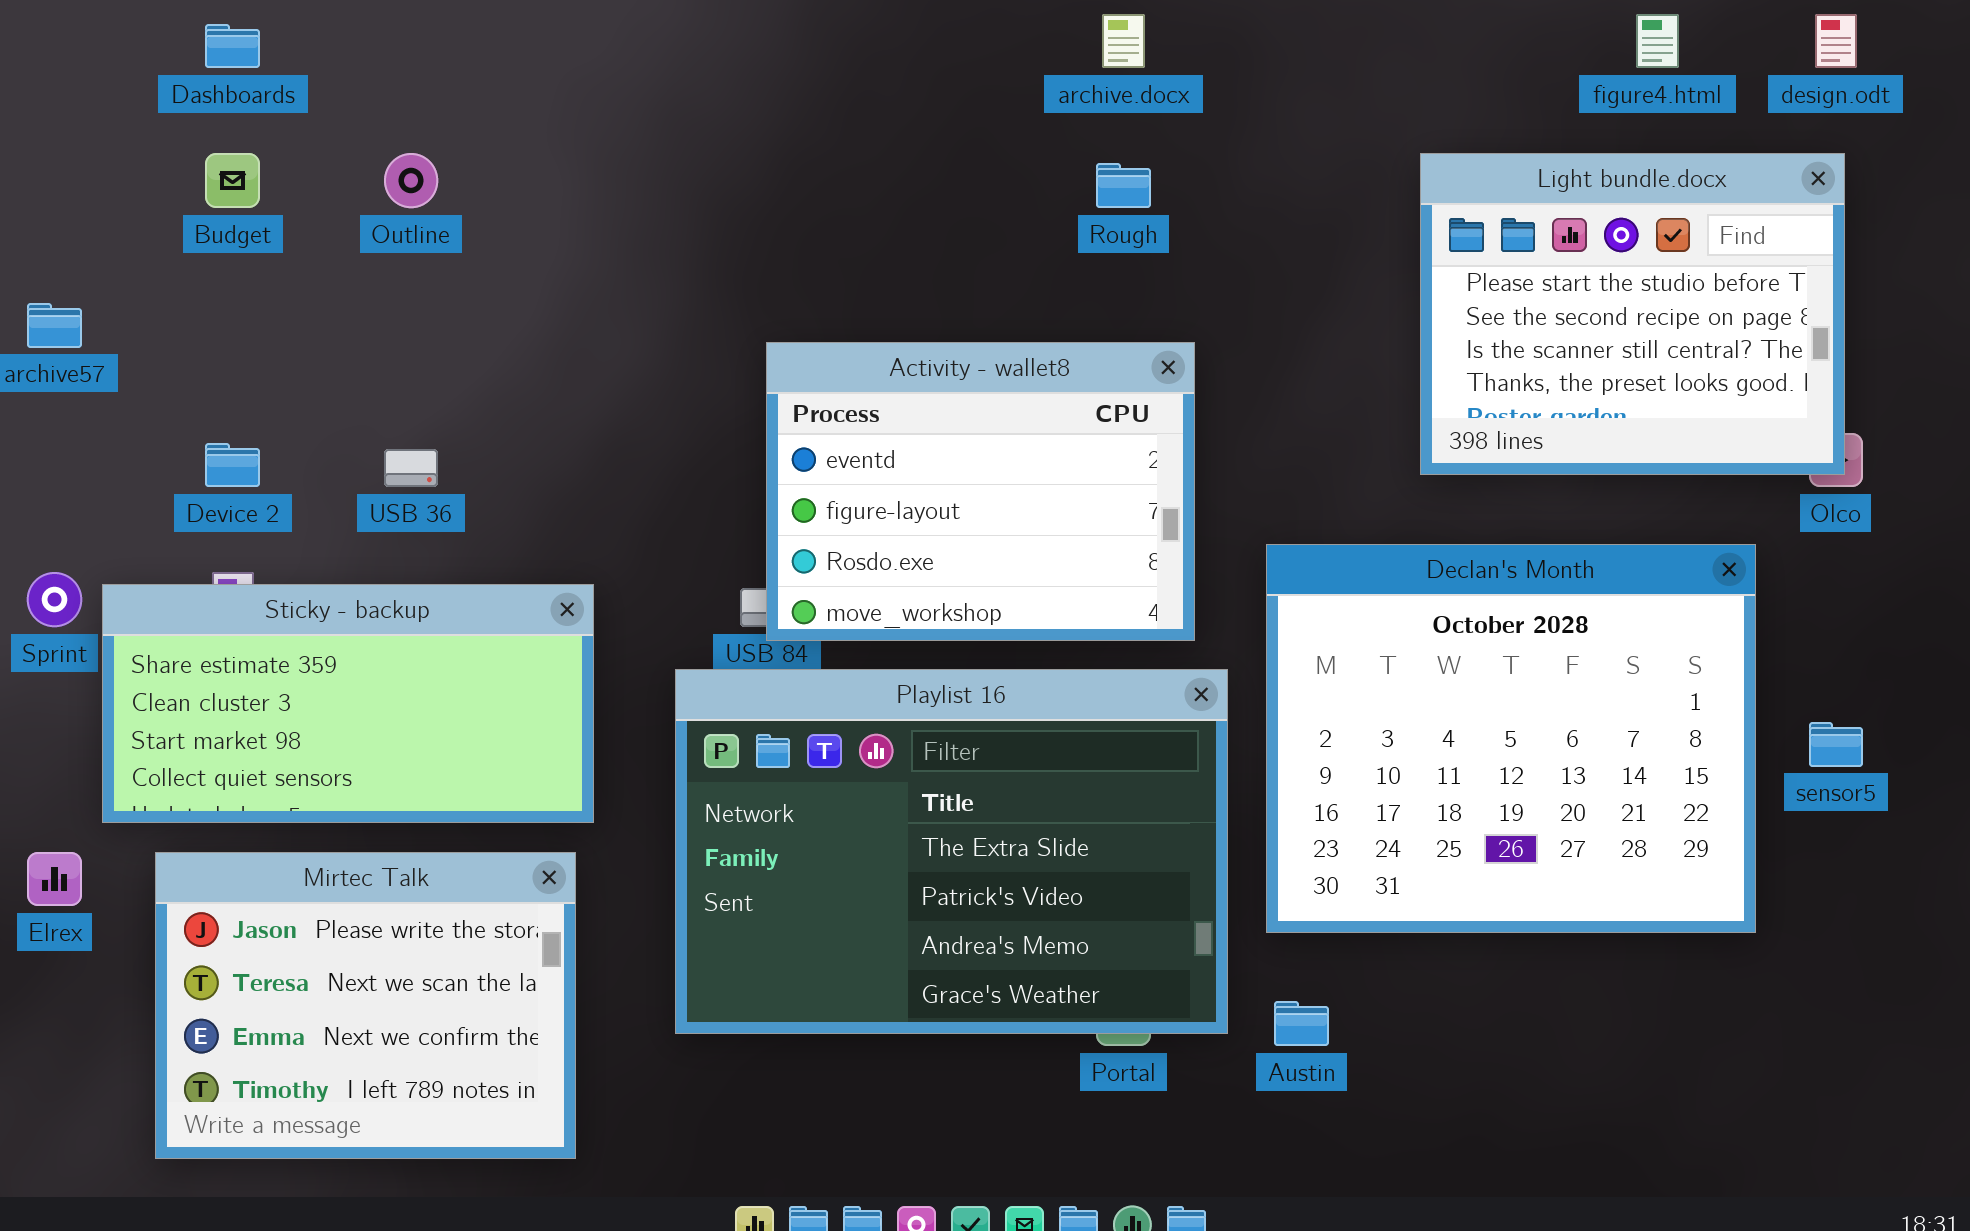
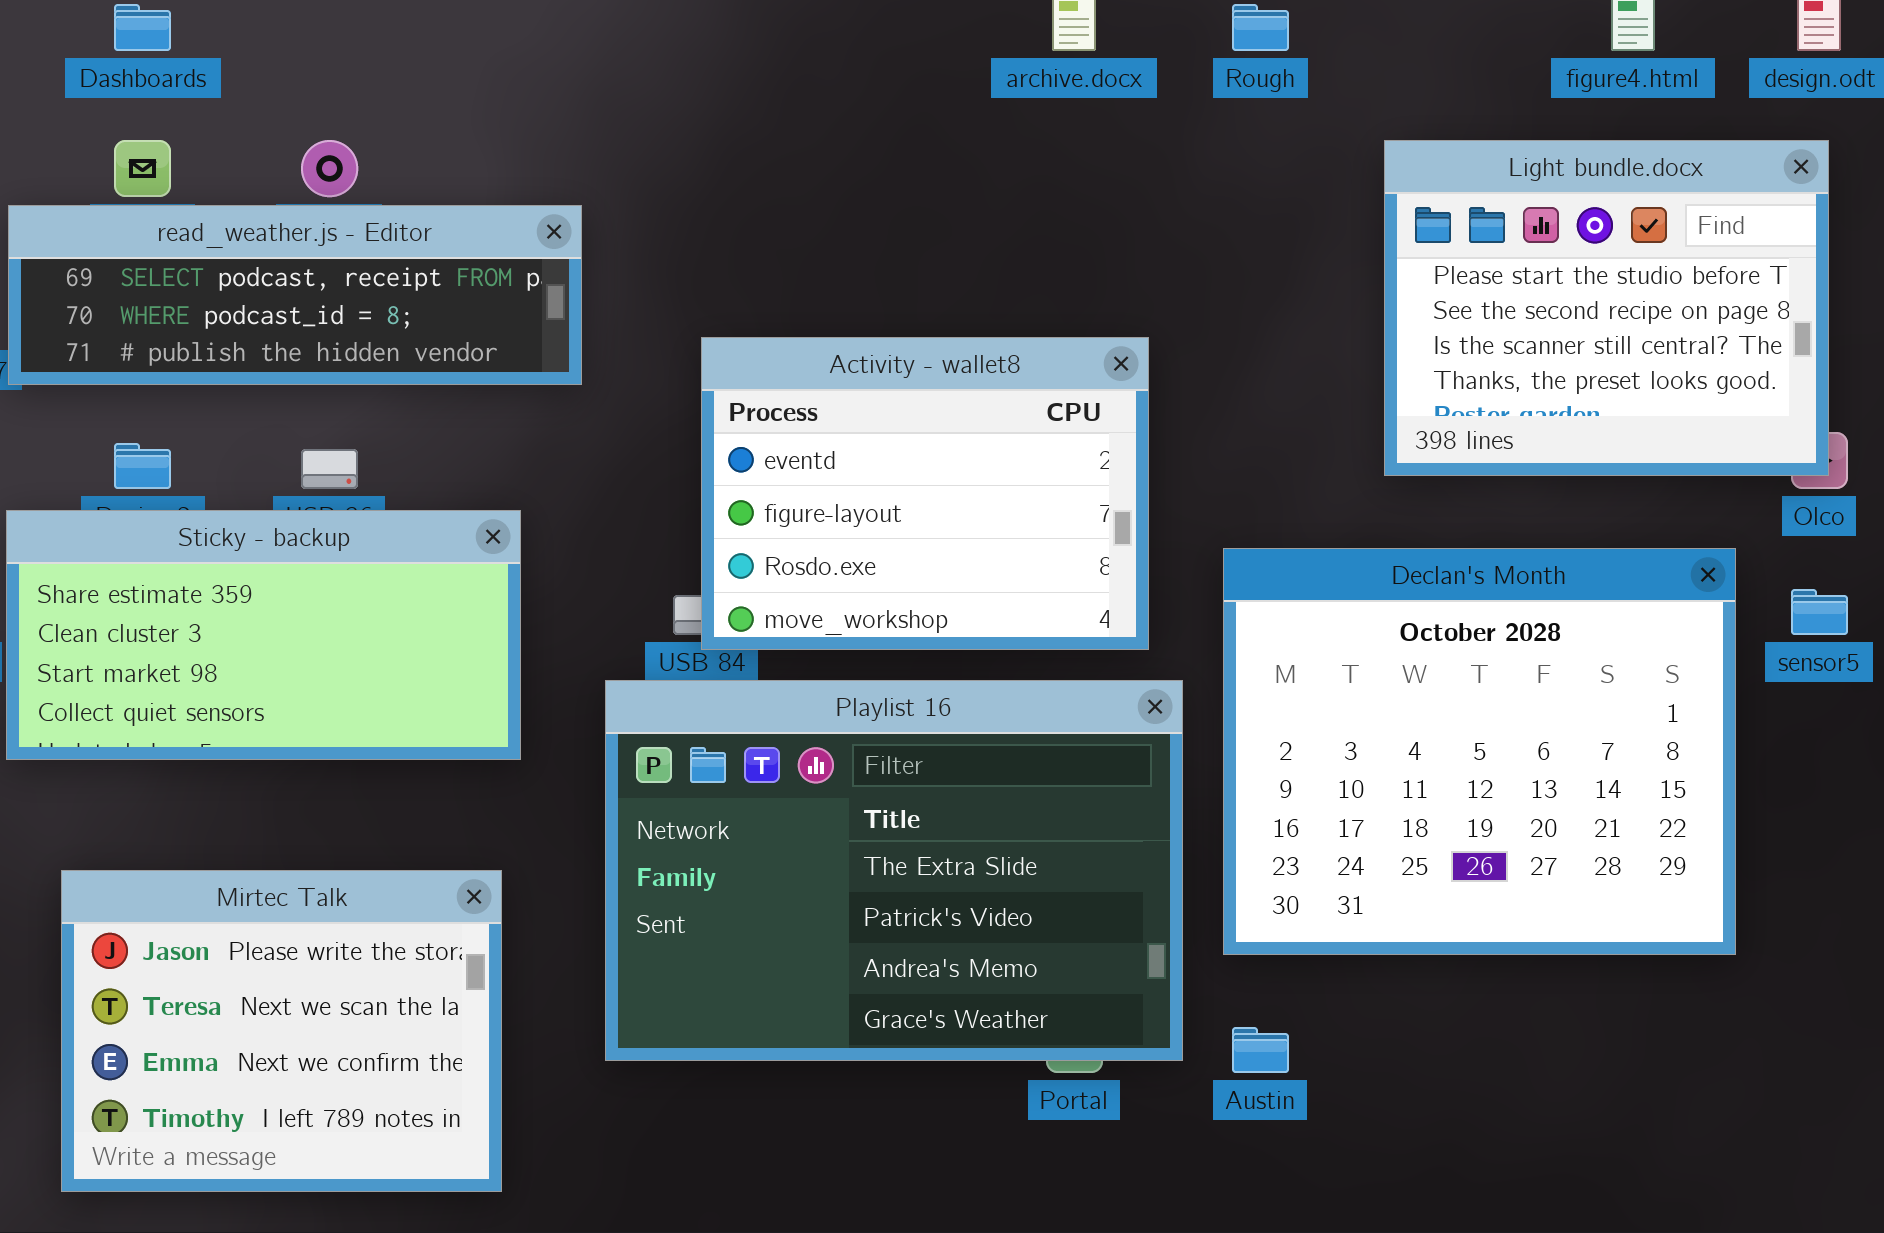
Rough: [1096,163,1151,208] -> [1232,4,1289,51], moved
read_weather.js - Editor: none -> [8,205,582,385], opened
Sticky - backup: [102,584,594,823] -> [6,510,521,760], moved
sensor5: [1809,722,1863,767] -> [1791,589,1848,635], moved

